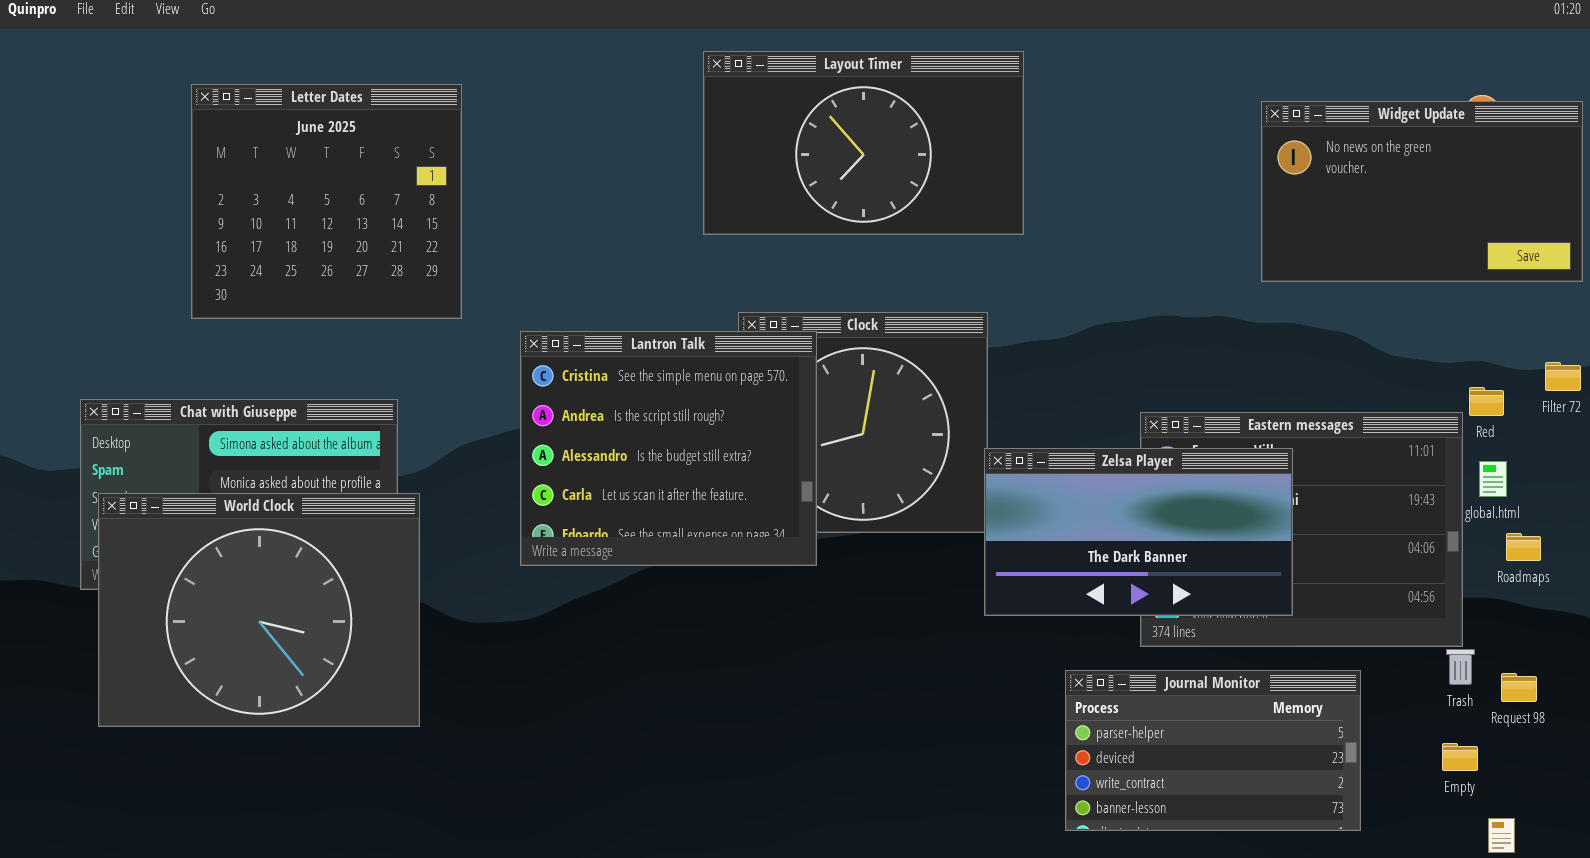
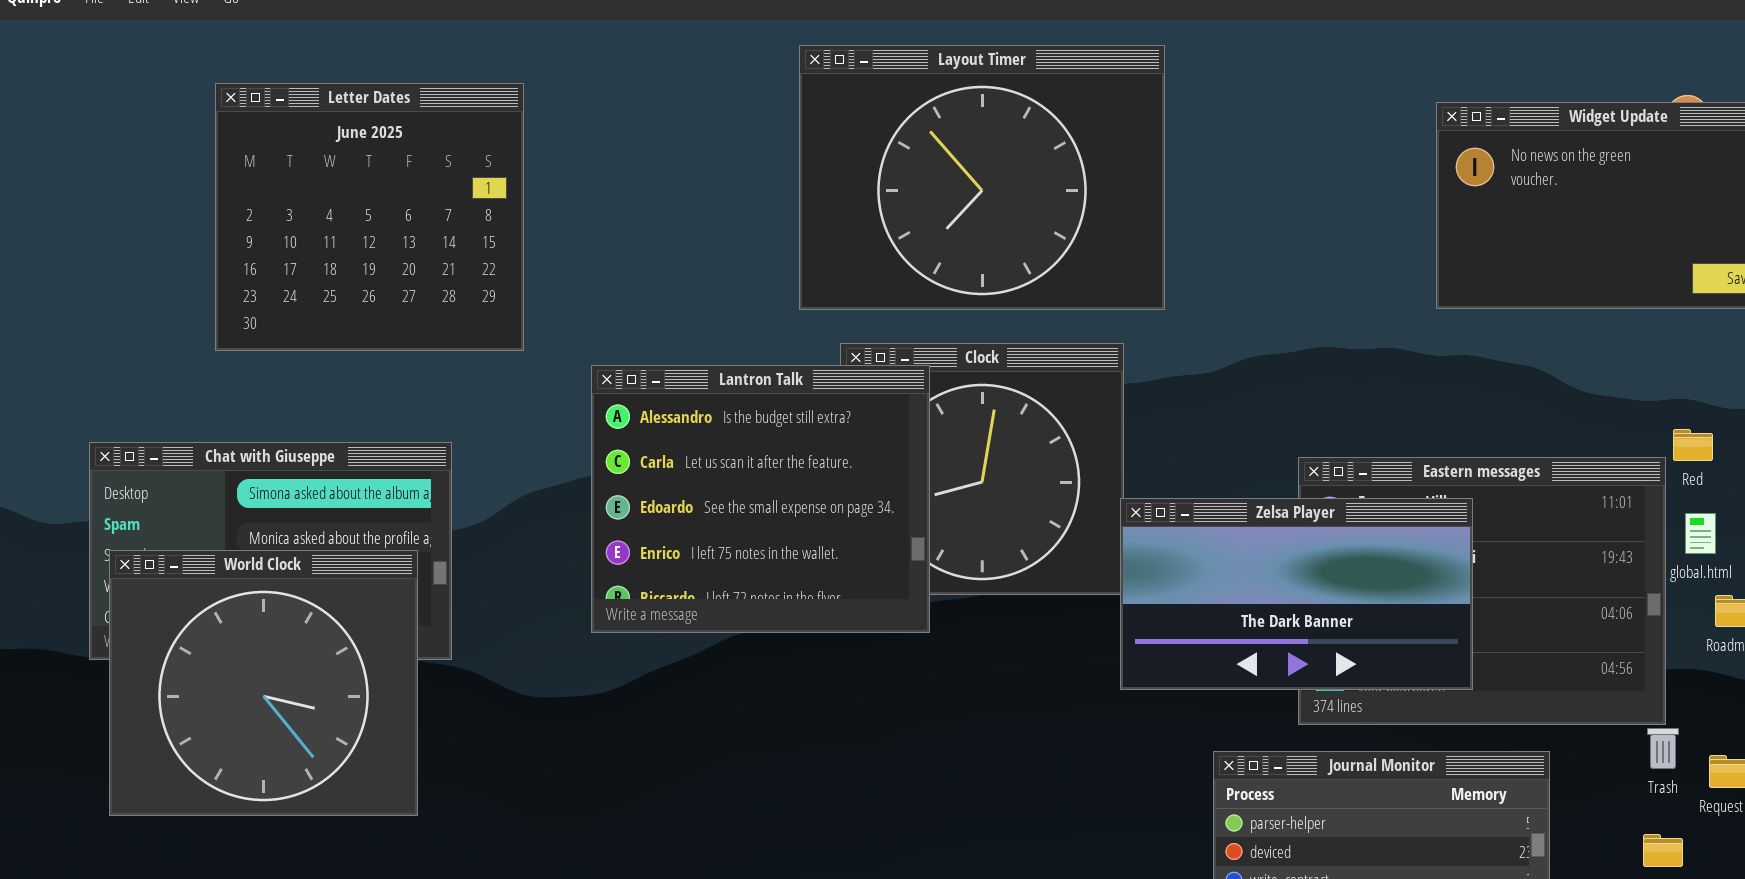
Layout Timer: [703,51,1024,235] -> [799,45,1165,310], resized
Lantron Talk: [520,331,817,566] -> [591,365,930,633], scrolled down 2 rows
World Clock: [98,493,420,727] -> [109,550,418,816], resized

